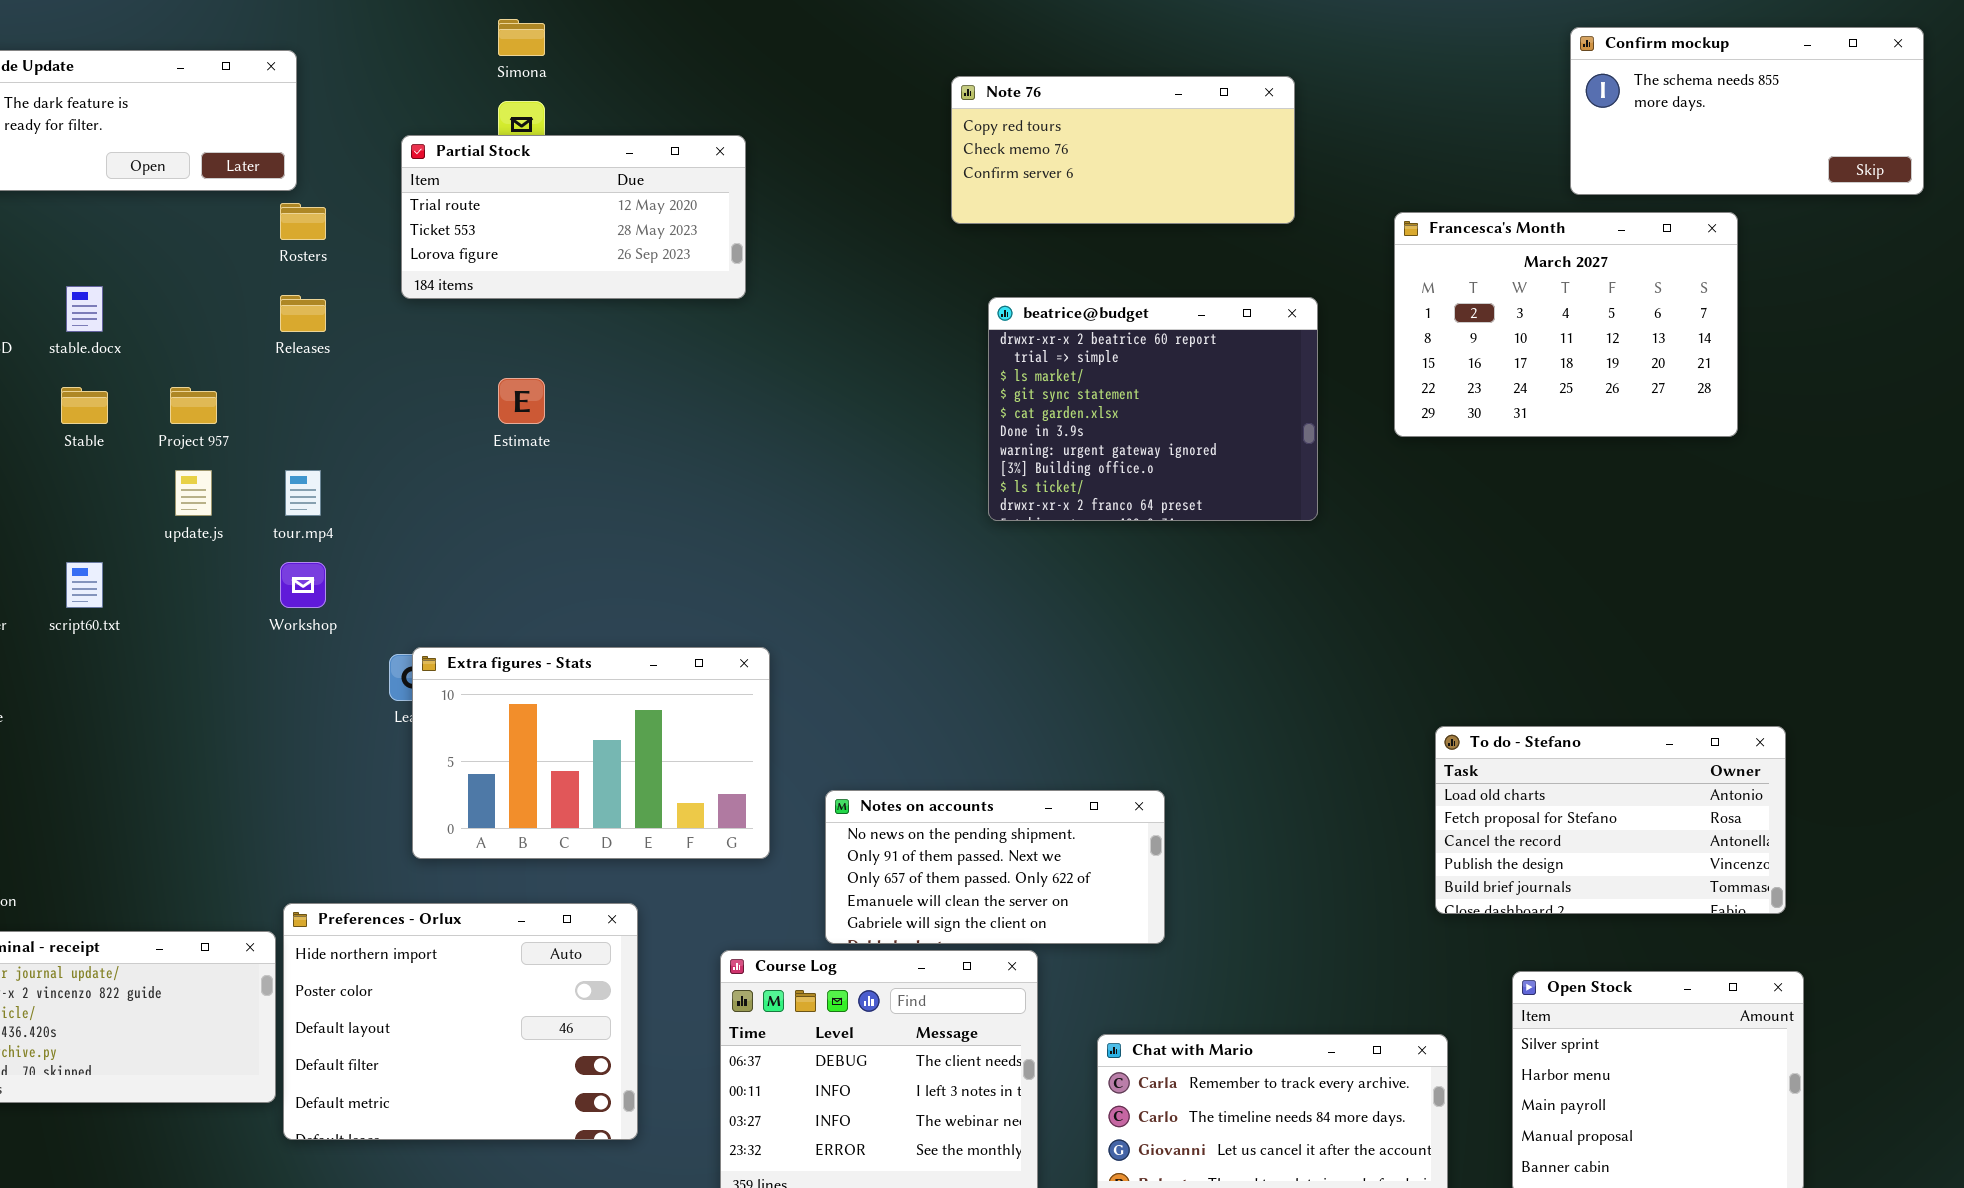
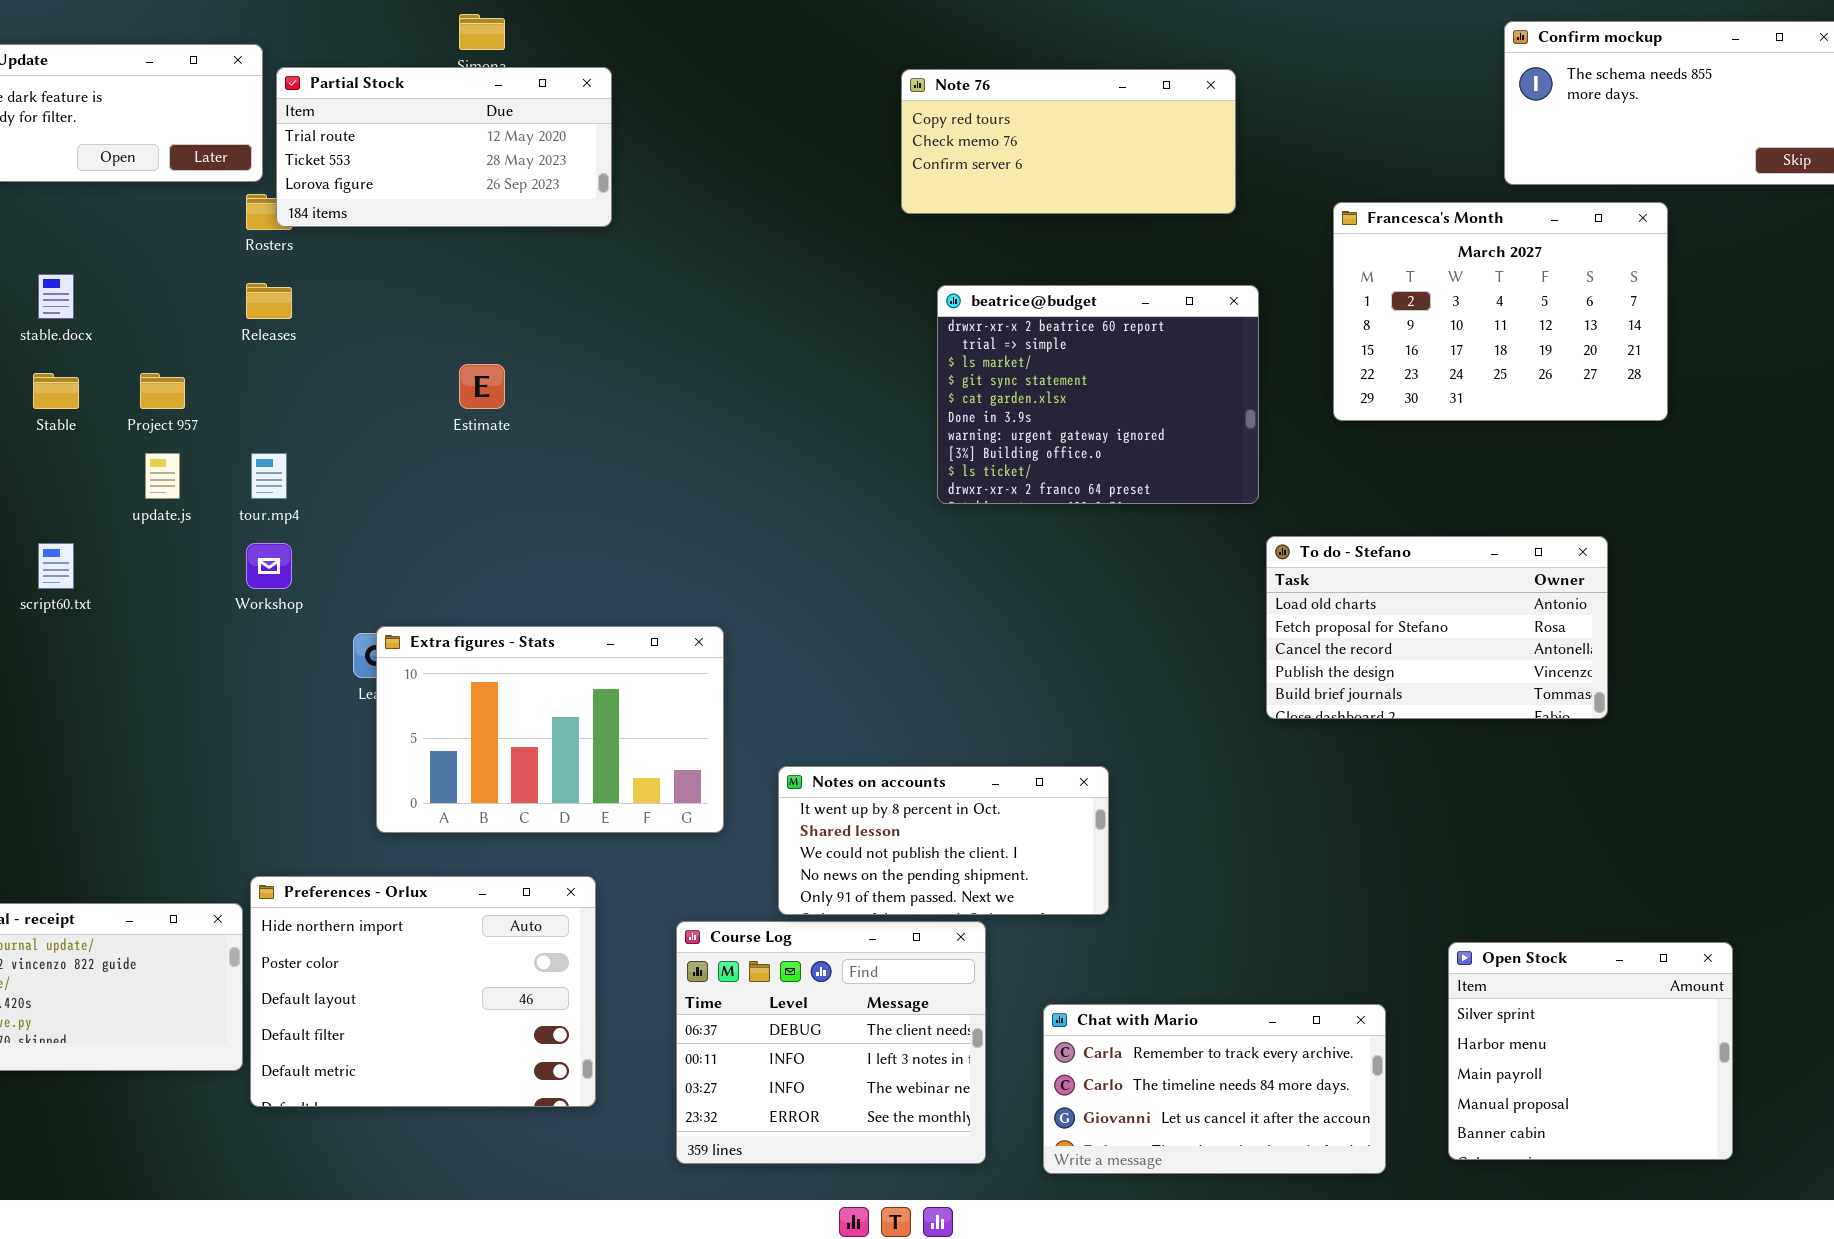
Partial Stock: [401,135,746,299] -> [276,67,612,227], moved
To do - Stefano: [1435,726,1786,914] -> [1266,536,1608,719], moved
Notes on accounts: [825,790,1165,944] -> [778,766,1109,915], scrolled up 3 rows

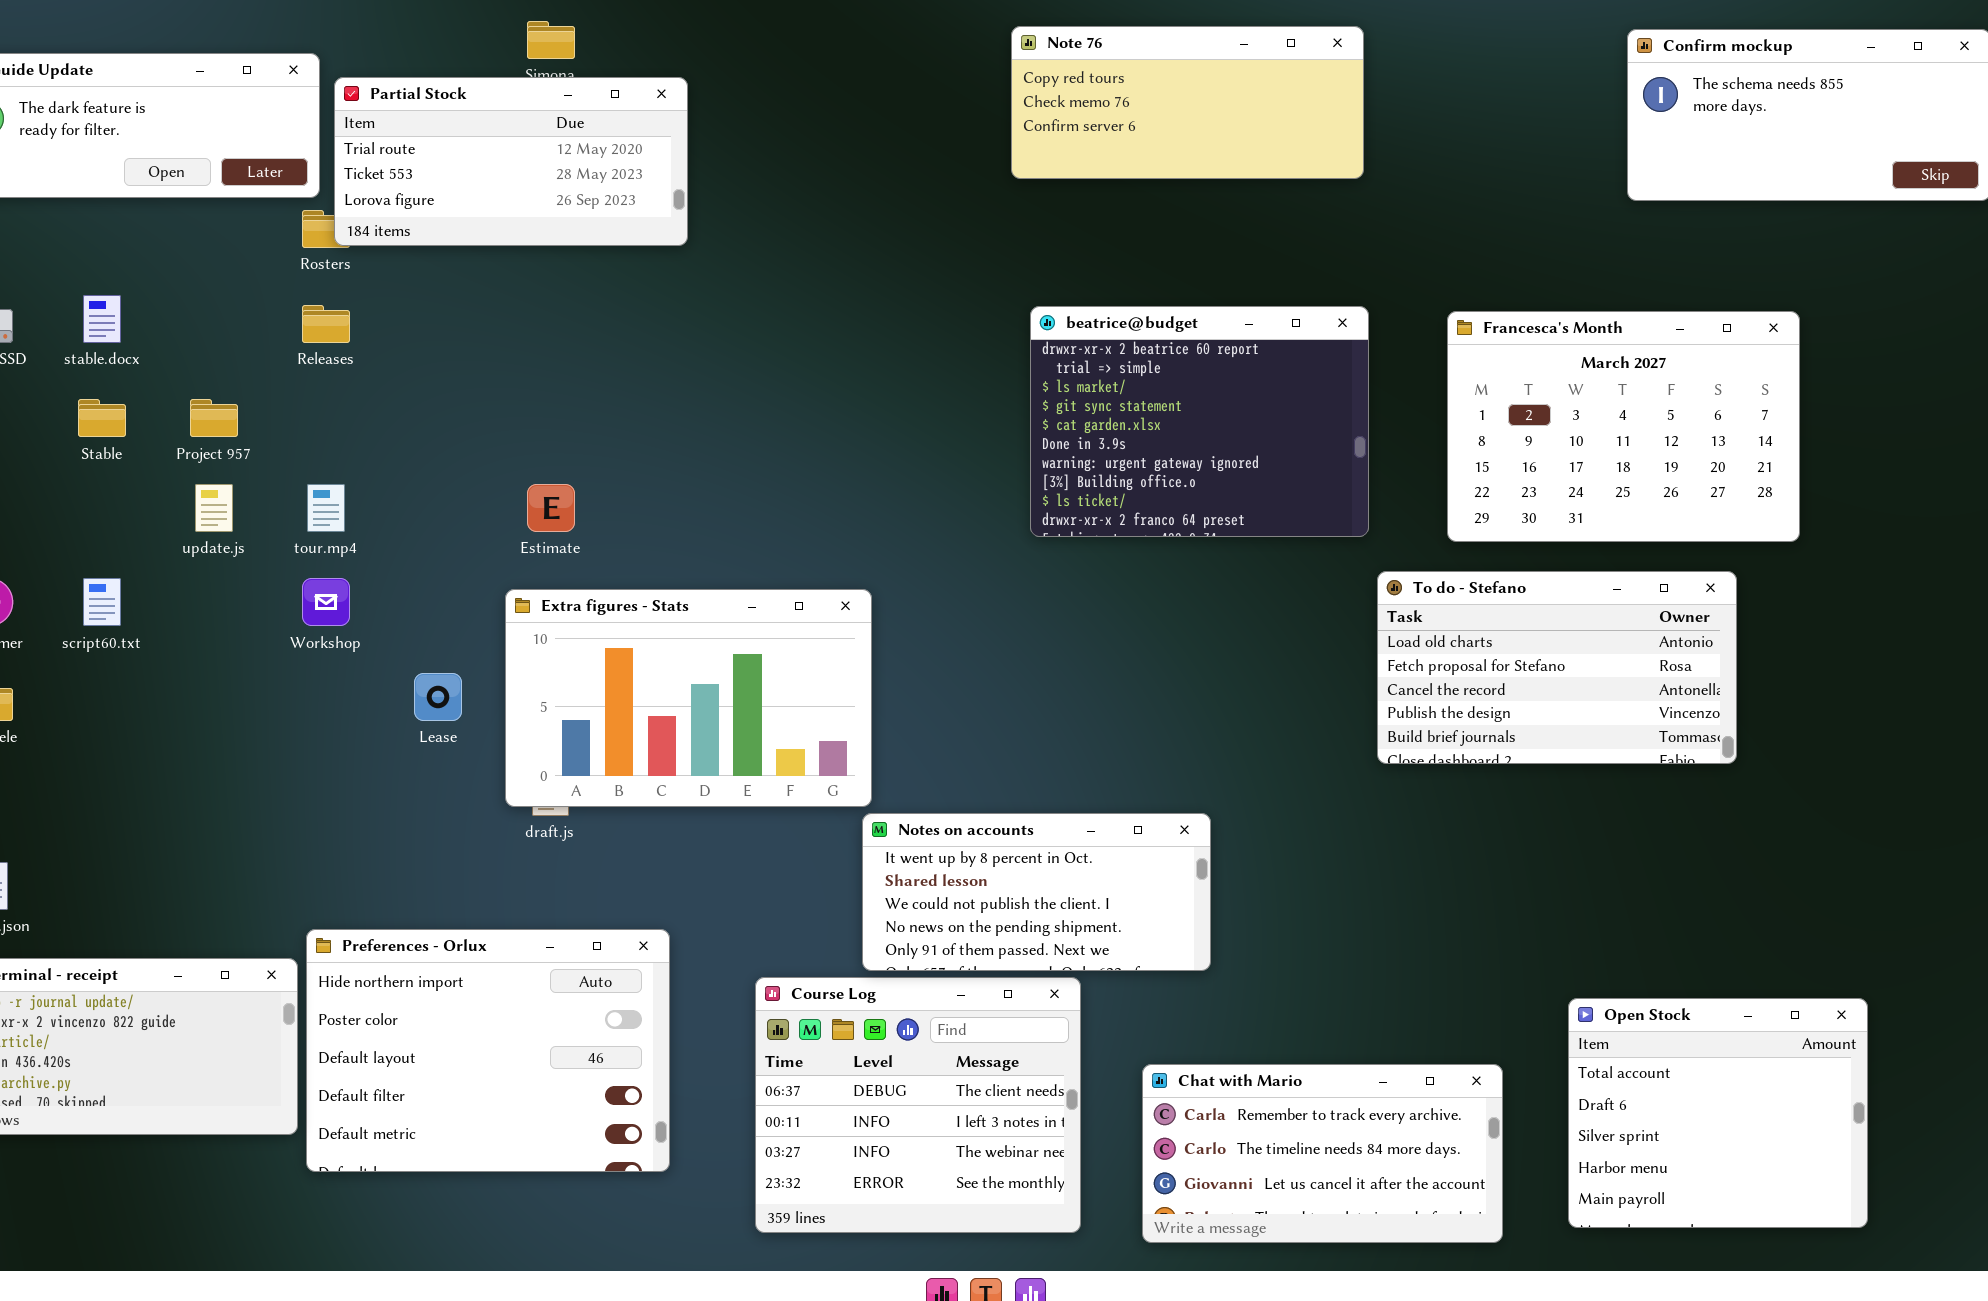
Note 76: [901,69,1236,214] -> [1011,26,1364,179], moved
Francesca's Month: [1333,202,1668,421] -> [1447,311,1800,542], moved
Estimate: [459,364,505,409] -> [527,484,575,532], moved
Extra figures - Stats: [376,626,724,833] -> [505,589,872,807], moved
Open Stock: [1448,942,1733,1160] -> [1568,998,1868,1228], scrolled up 2 rows

